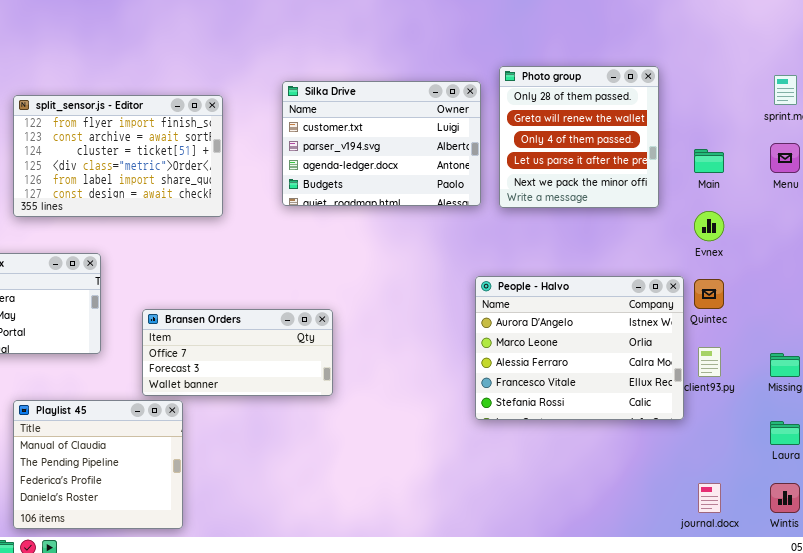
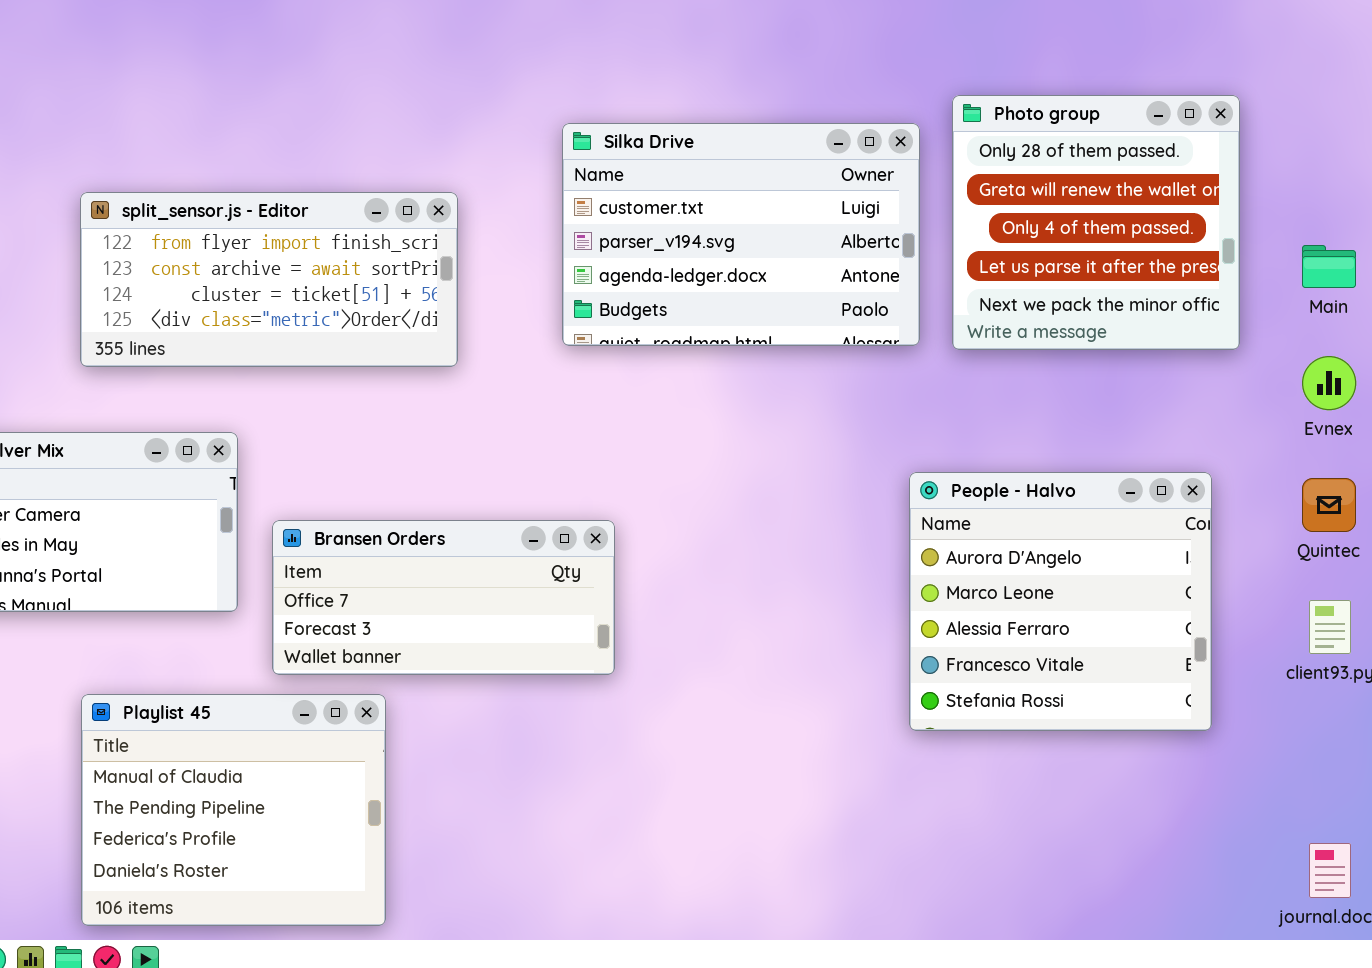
split_sensor.js - Editor: [13,95,223,217] -> [80,192,458,367], resized
People - Halvo: [475,276,684,420] -> [909,472,1212,731], resized
Bransen Orders: [142,309,333,396] -> [272,520,615,675], moved

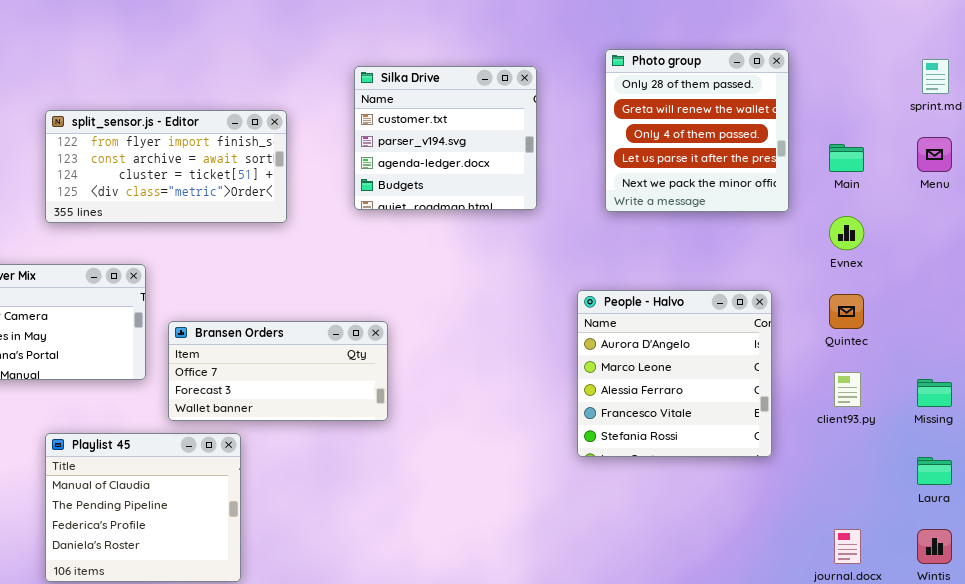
Silka Drive: [562,123,920,346] -> [354,66,537,210], resized

